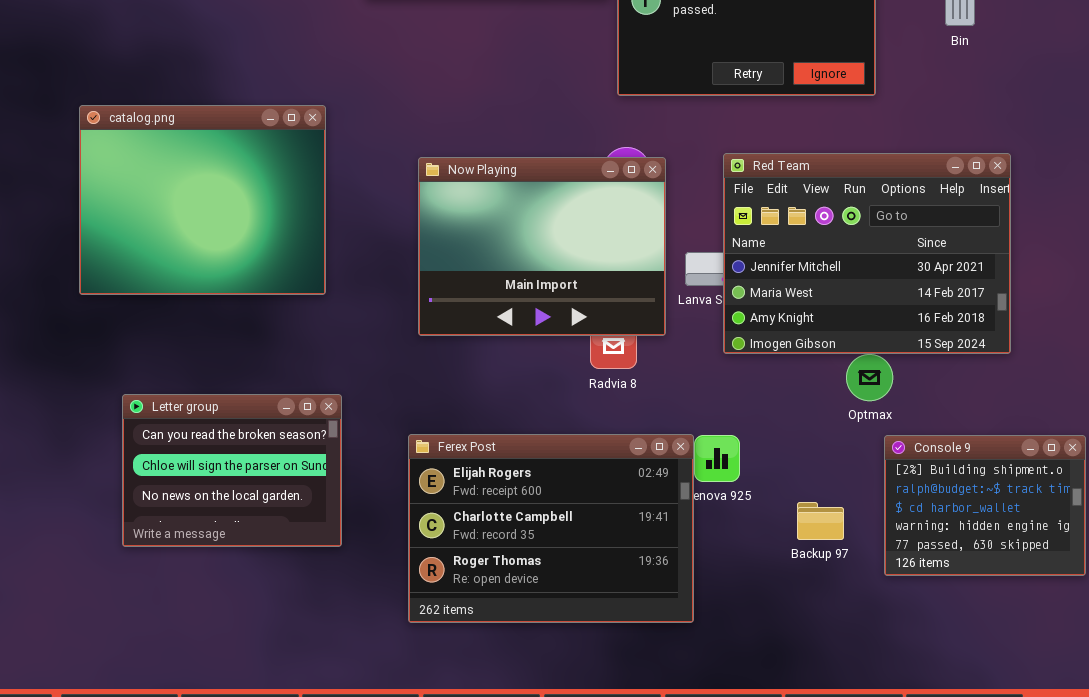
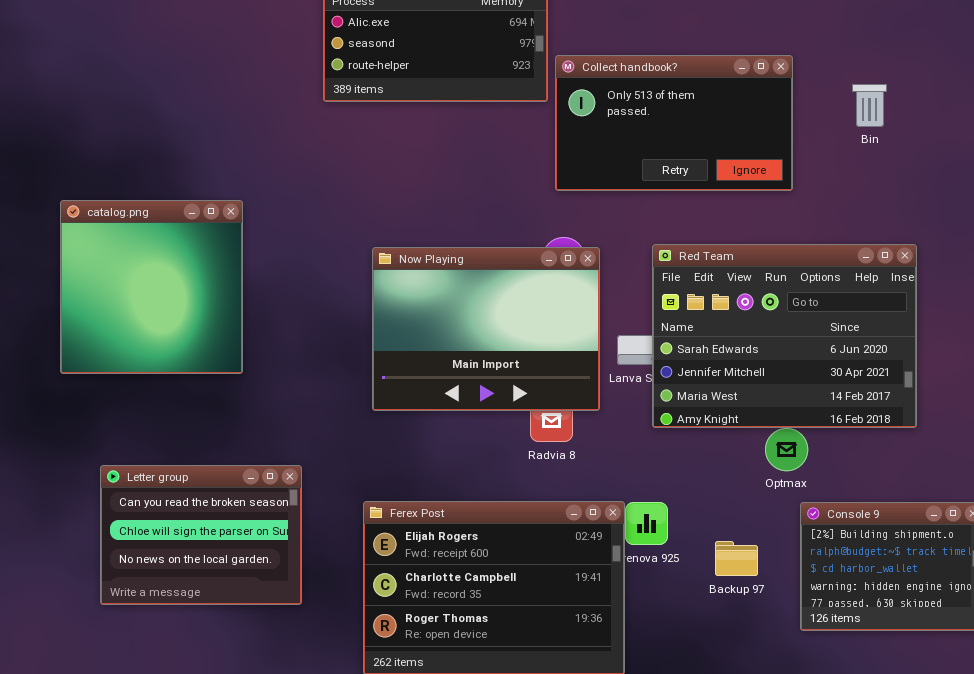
catalog.png: [79,105,326,295] -> [60,200,243,374], resized
Red Team: [723,153,1011,354] -> [652,244,917,428], scrolled up 1 row
Backup 97: [797,502,844,540] -> [715,541,758,576], moved

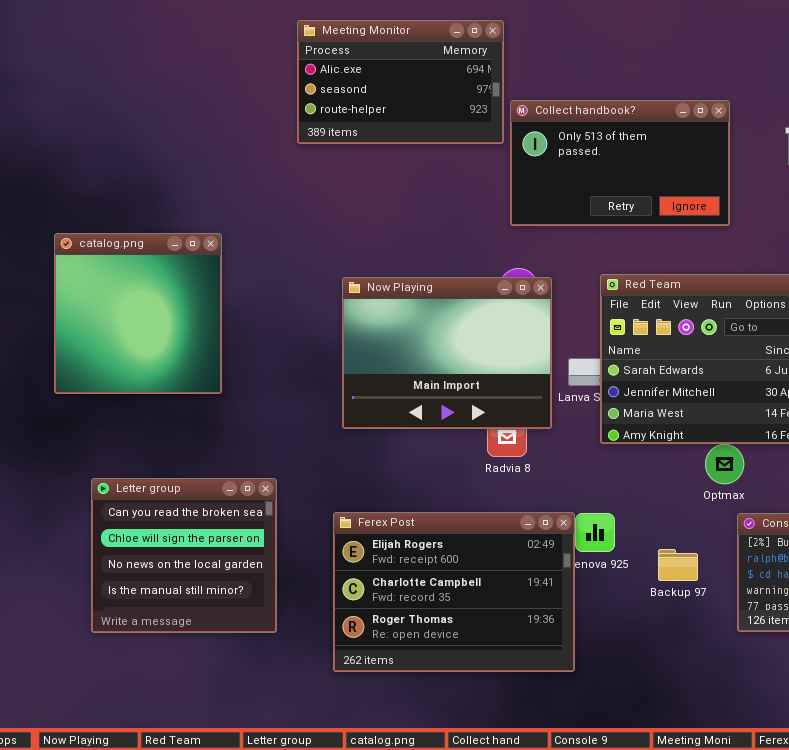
Letter group: [100,465,302,605] -> [91,478,277,633], resized

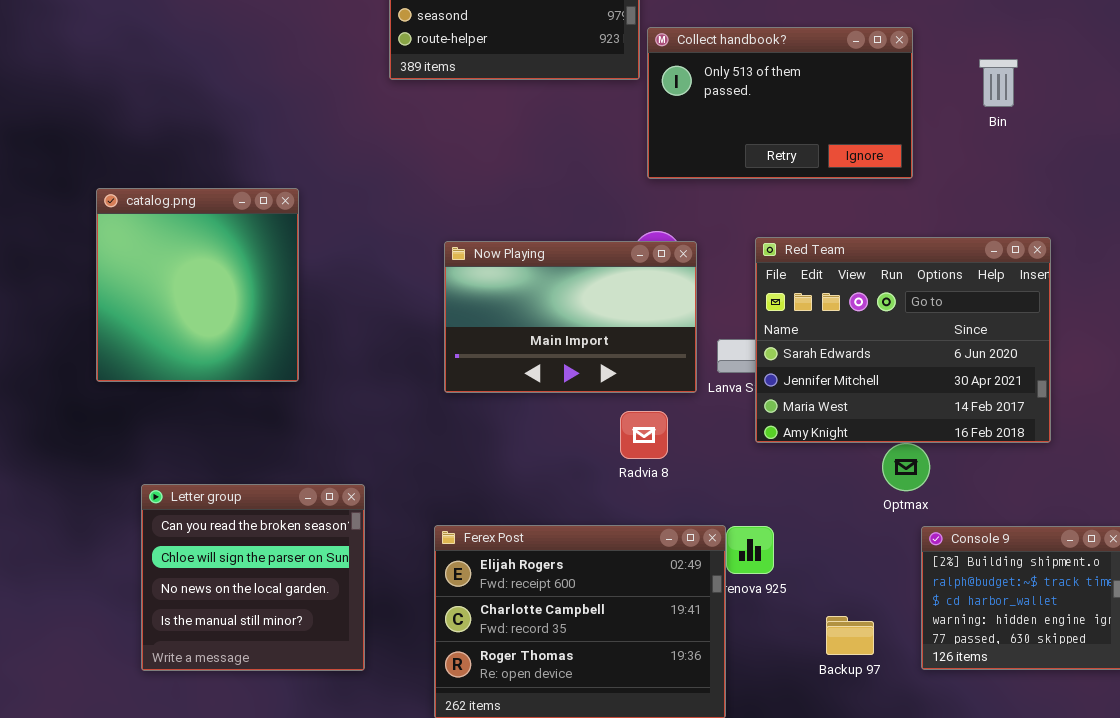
Now Playing: [342,277,552,429] -> [444,241,697,393], resized
Backup 97: [658,549,698,581] -> [826,616,874,655], moved

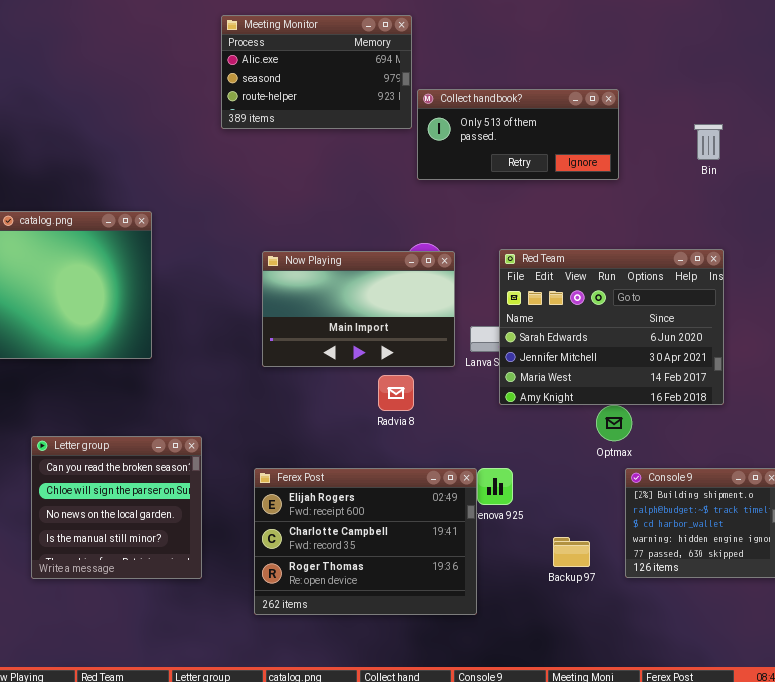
Collect handbook?: [647,27,913,179] -> [417,89,619,180], resized
Bin: [979,59,1018,107] -> [694,124,723,160], moved
Radvia 8: [620,411,668,459] -> [378,375,414,411], moved

